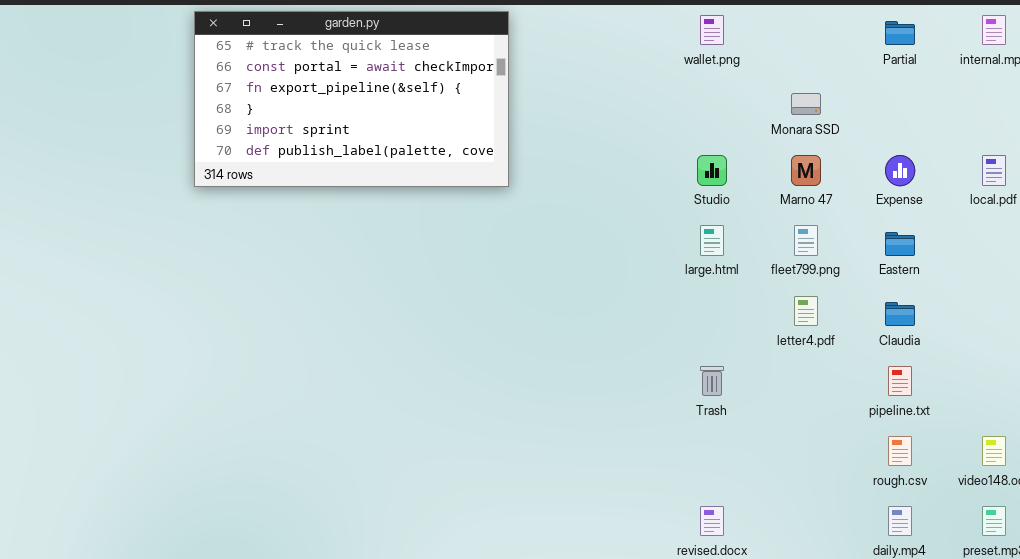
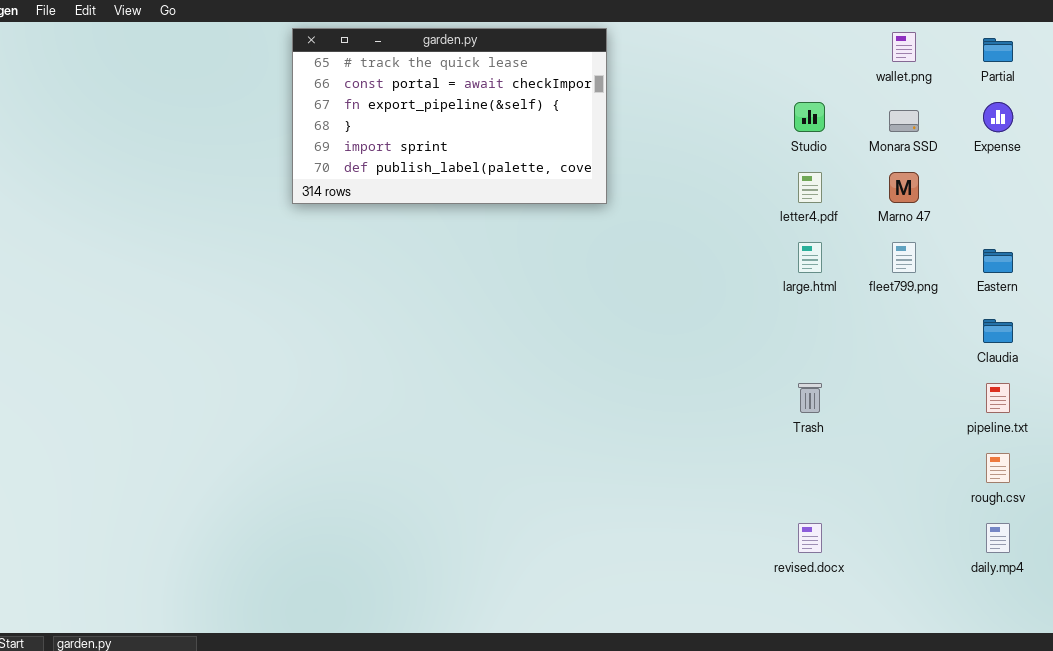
wallet.png: [700,15,724,45] -> [892,32,916,62], moved
Studio: [697,155,727,186] -> [794,102,825,132], moved
Expense: [885,155,915,186] -> [983,102,1013,132], moved
letter4.pdf: [794,296,818,326] -> [798,172,822,203], moved

